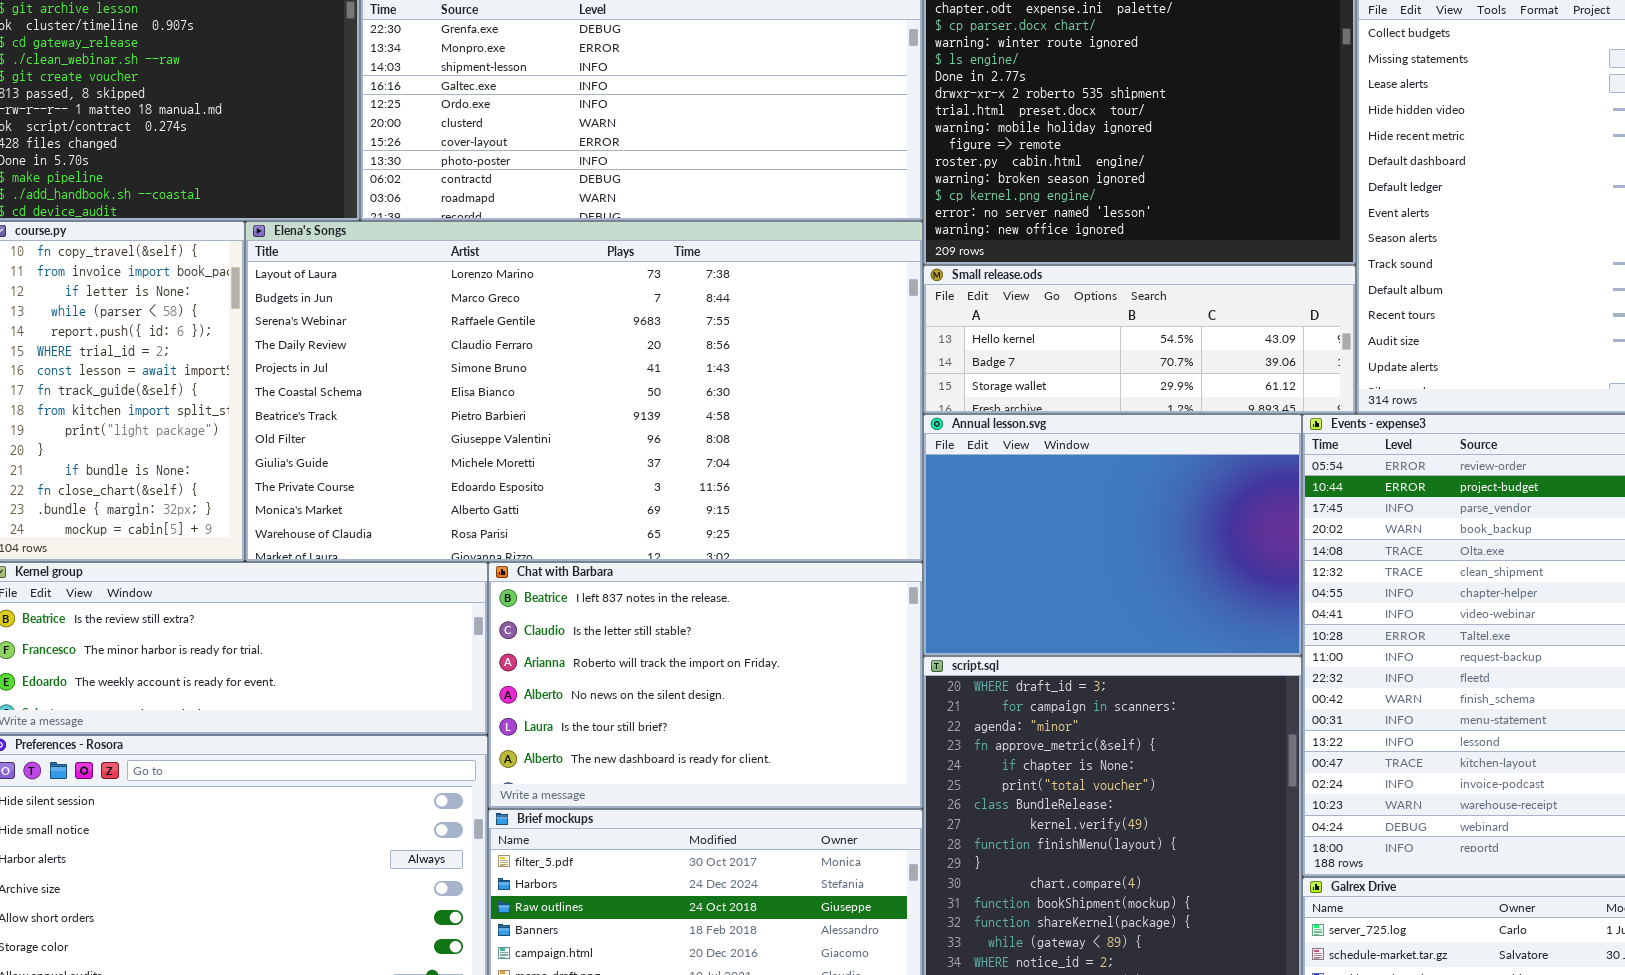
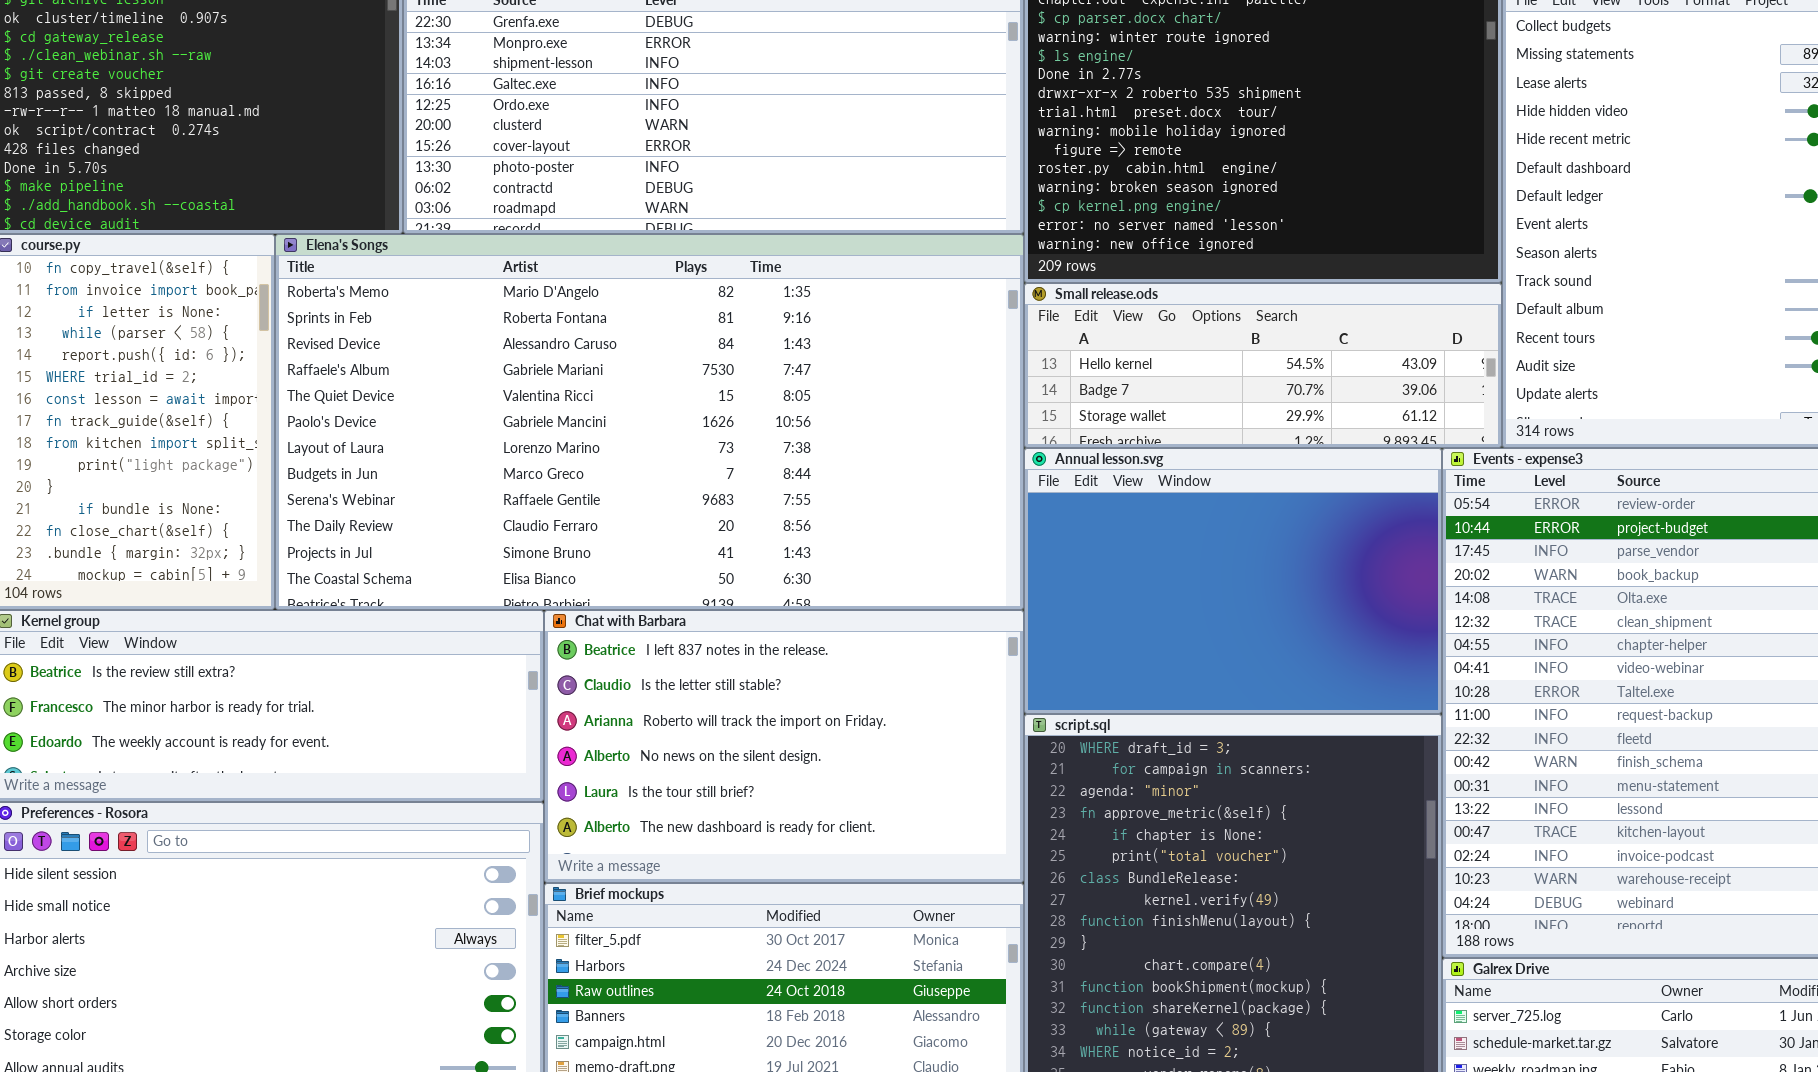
Elena's Songs: [245,221,923,562] -> [275,234,1024,610], scrolled up 6 rows

